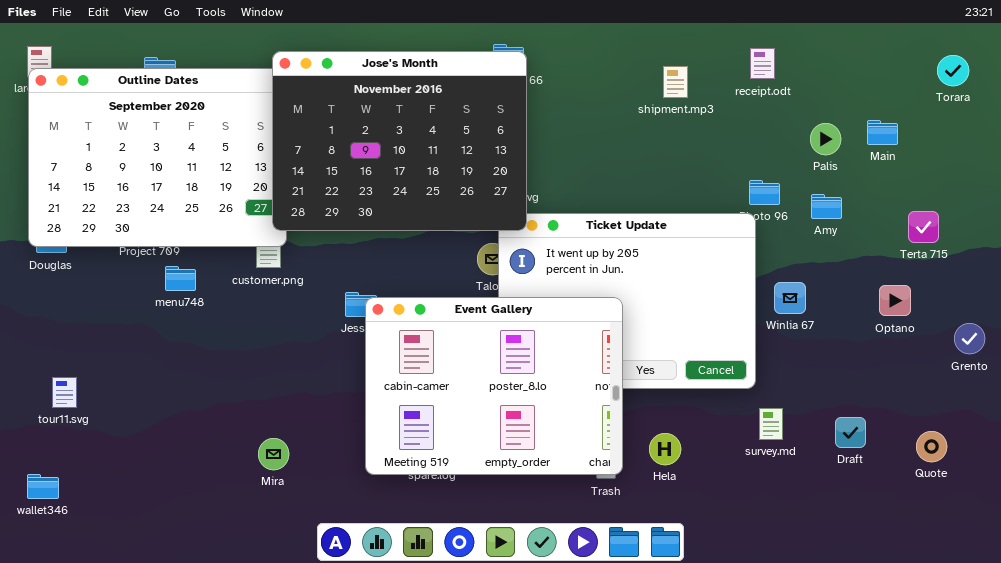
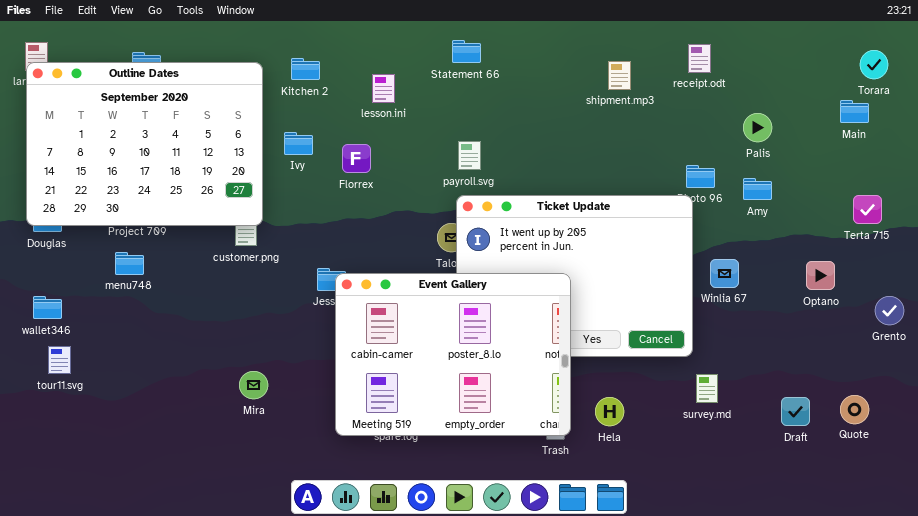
Jose's Month: [272,51,527,231] -> none, closed
Main: [867,120,898,145] -> [840,100,869,123], moved
Terta 715: [908,211,939,243] -> [853,195,882,224], moved
menu748: [165,266,196,291] -> [115,252,144,275], moved
Draft: [835,417,866,448] -> [781,397,810,426], moved
Mira: [258,438,289,470] -> [239,371,268,399], moved
wallet346: [27,474,59,499] -> [33,296,62,319], moved

